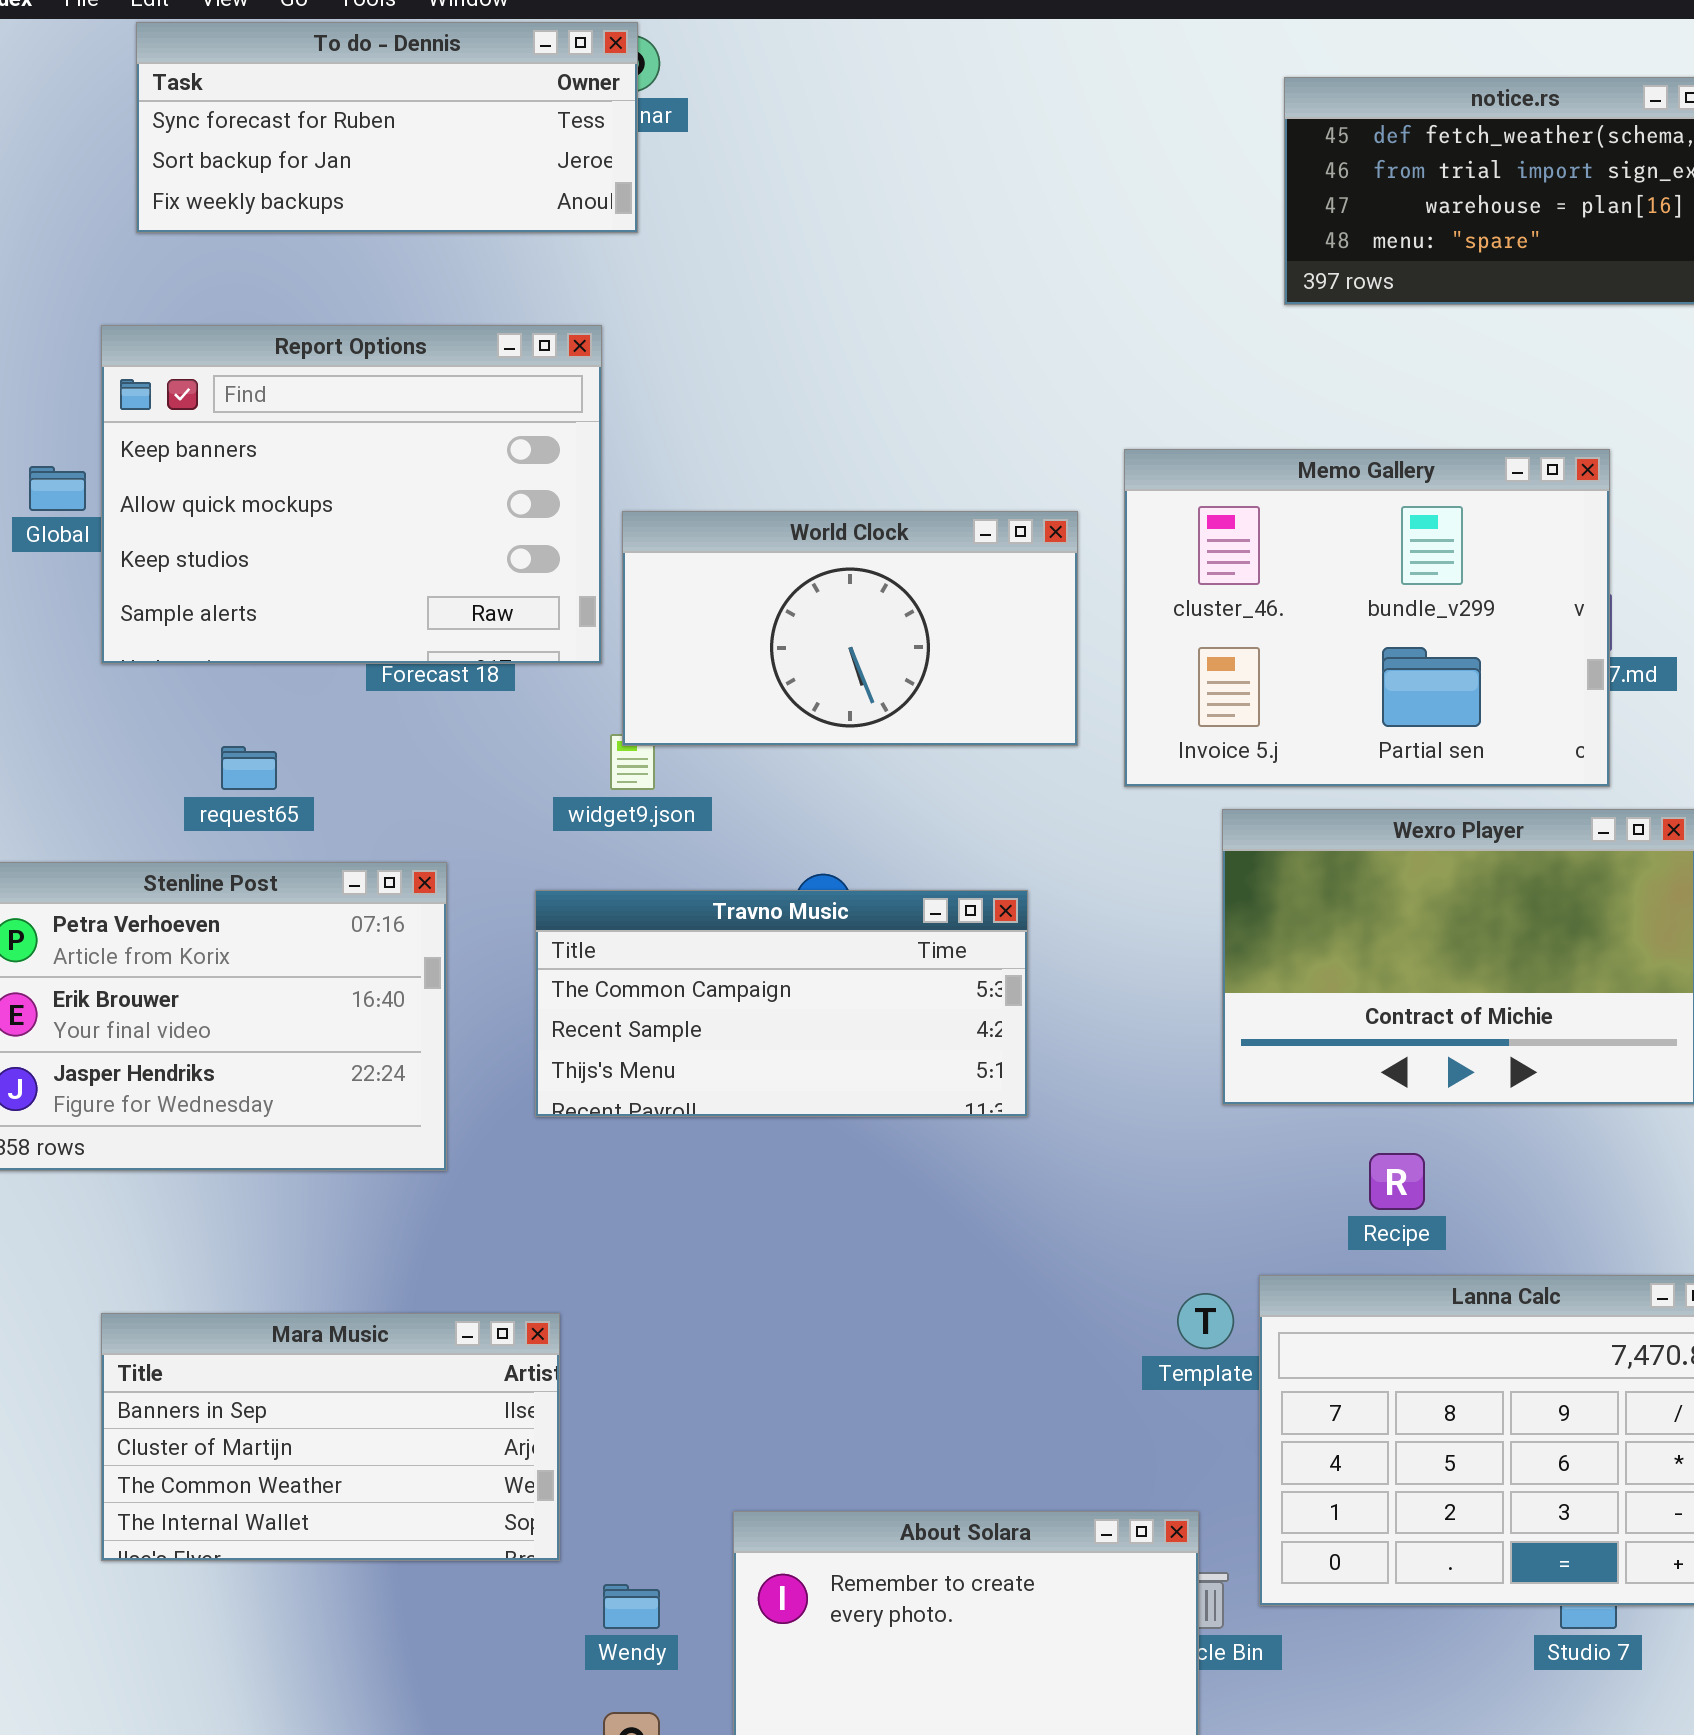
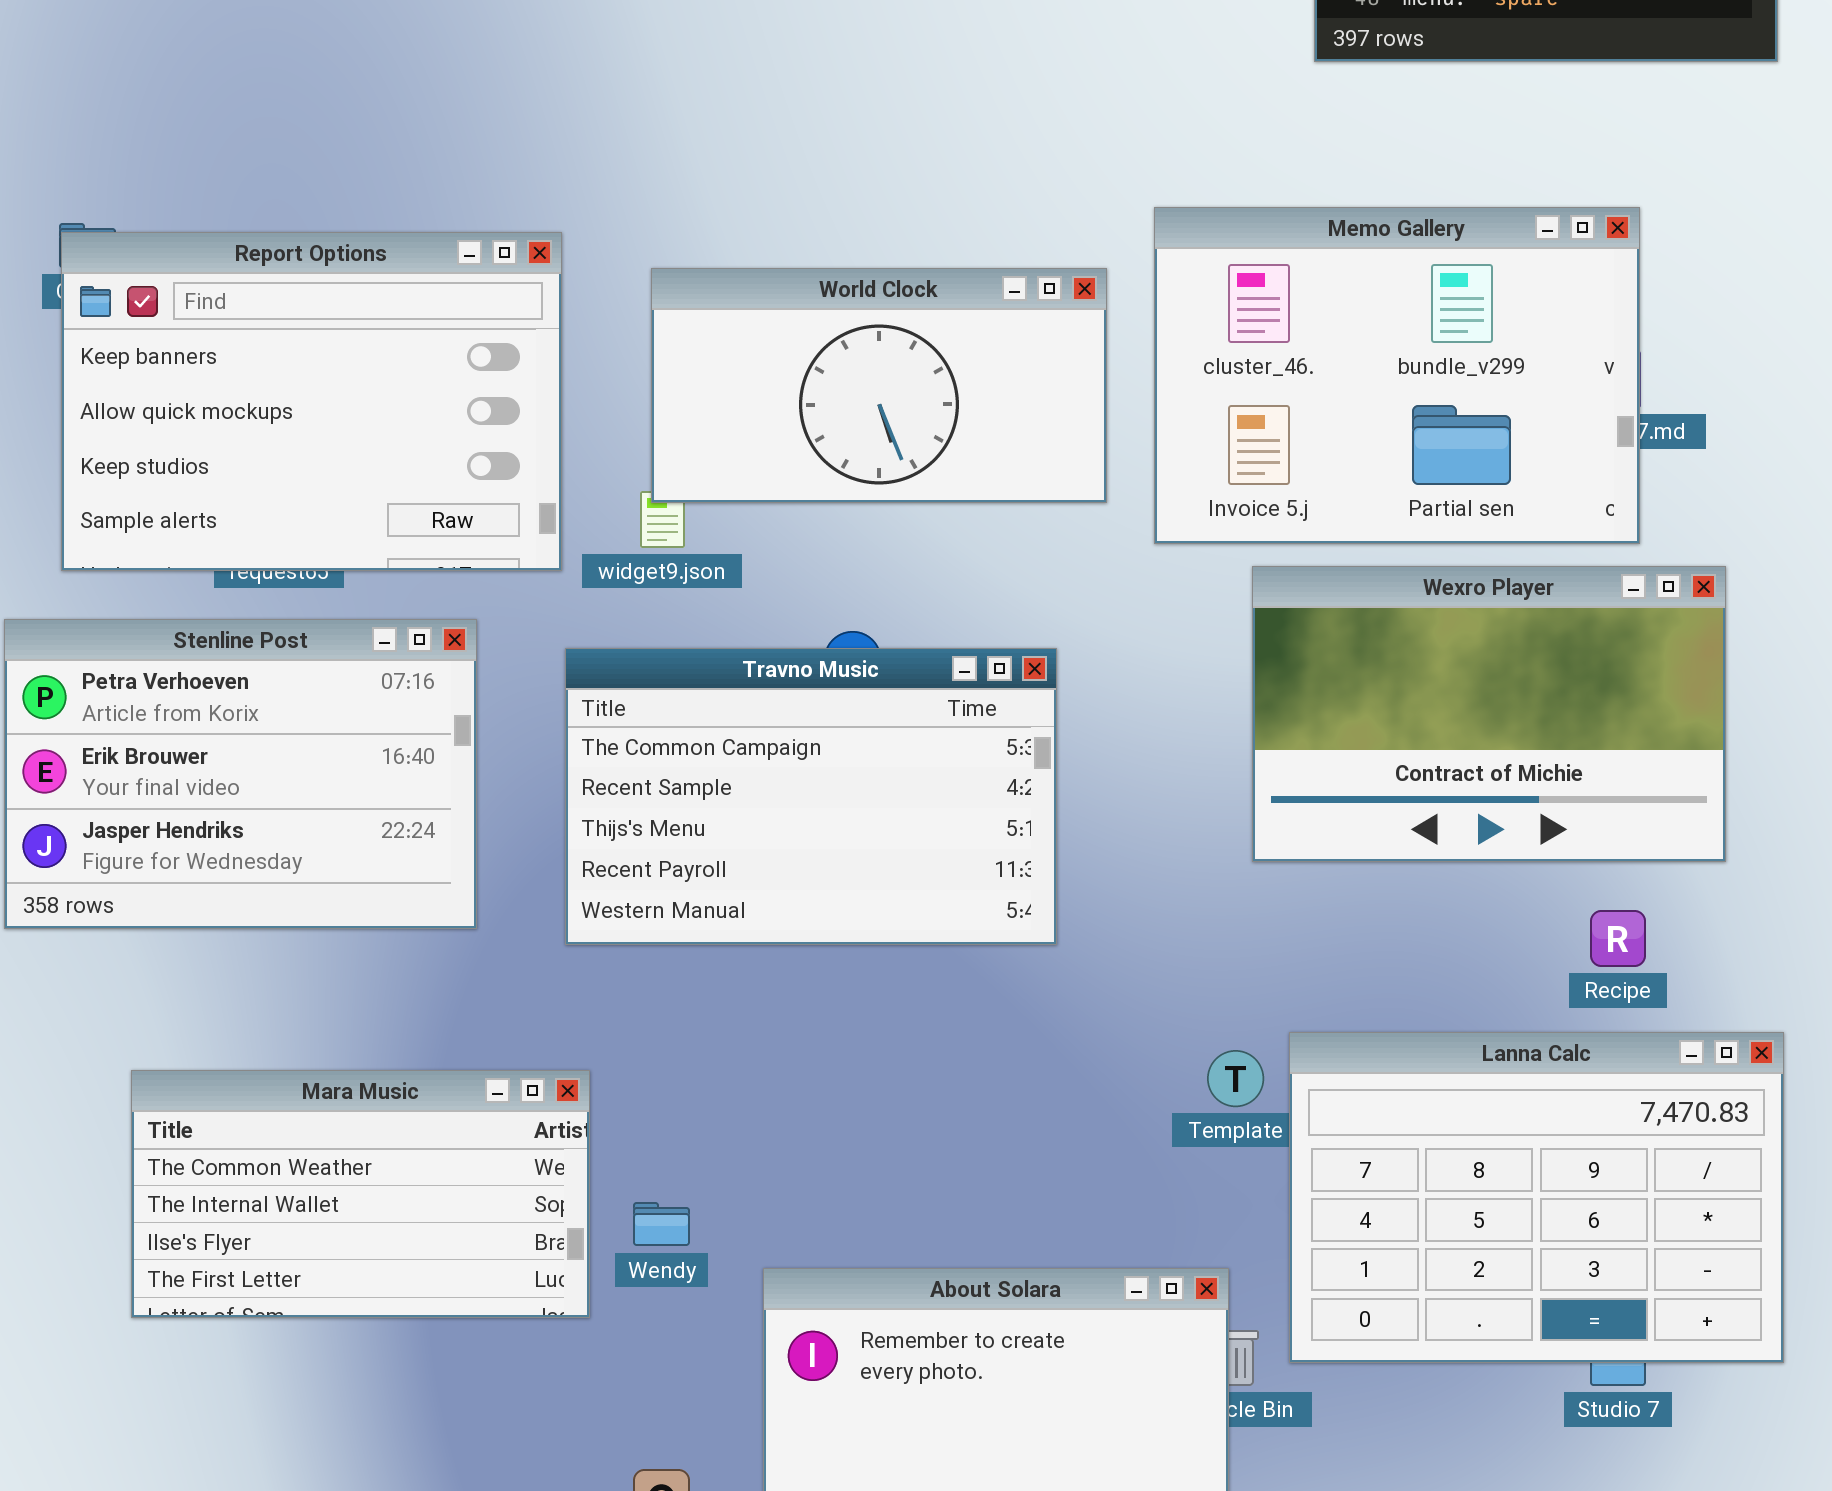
Report Options: [101,325,602,664] -> [61,232,562,571], moved
Travno Music: [535,890,1028,1117] -> [565,648,1057,945], resized
Recipe: [1369,1153,1425,1210] -> [1590,910,1646,967], moved
Mara Music: [101,1313,560,1561] -> [131,1070,590,1318], scrolled down 2 rows
Wendy: [603,1584,660,1629] -> [633,1202,690,1246], moved

